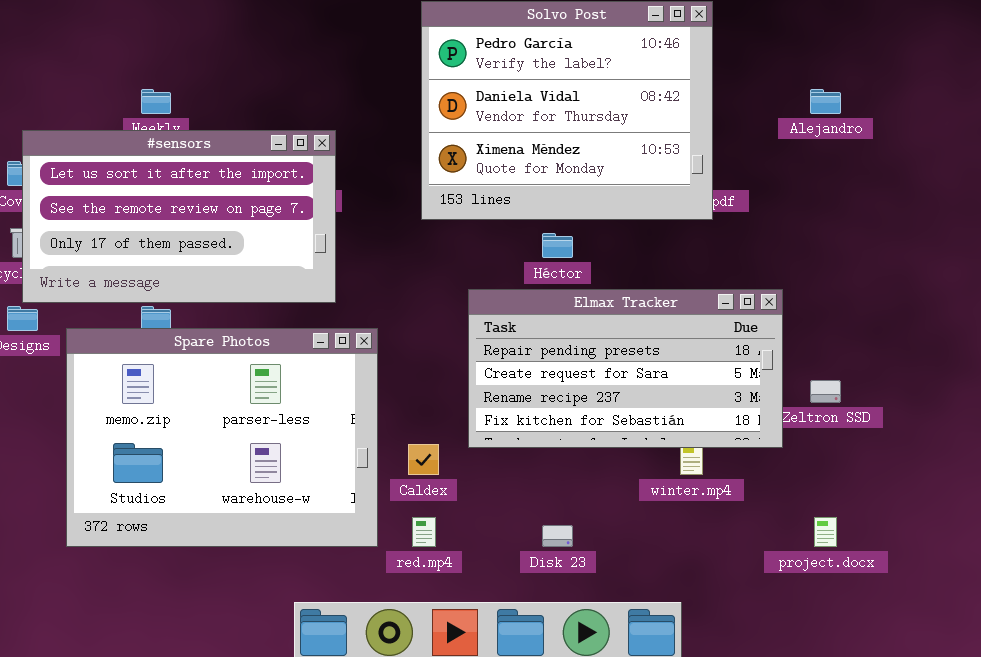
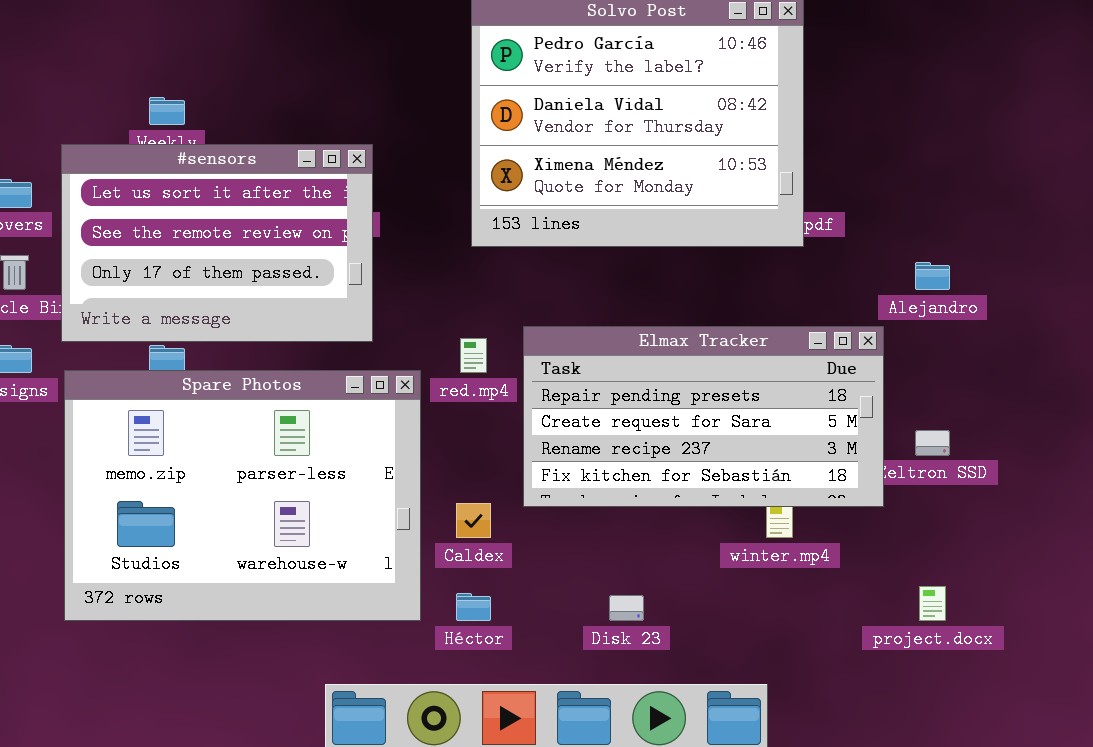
Alejandro: [810,89,841,114] -> [915,262,950,290], moved
#sensors: [22,130,336,303] -> [61,144,373,342], resized
Héctor: [542,233,573,258] -> [456,593,491,621], moved
red.mp4: [412,517,436,547] -> [460,338,487,373], moved

